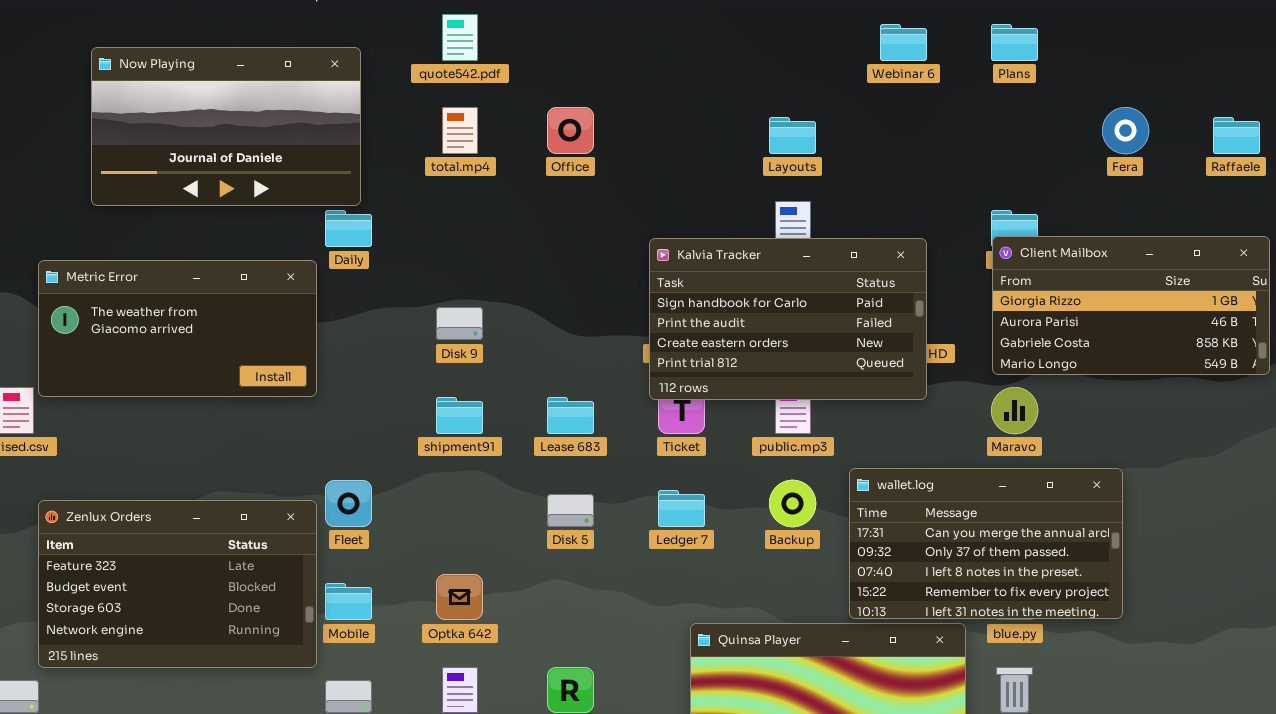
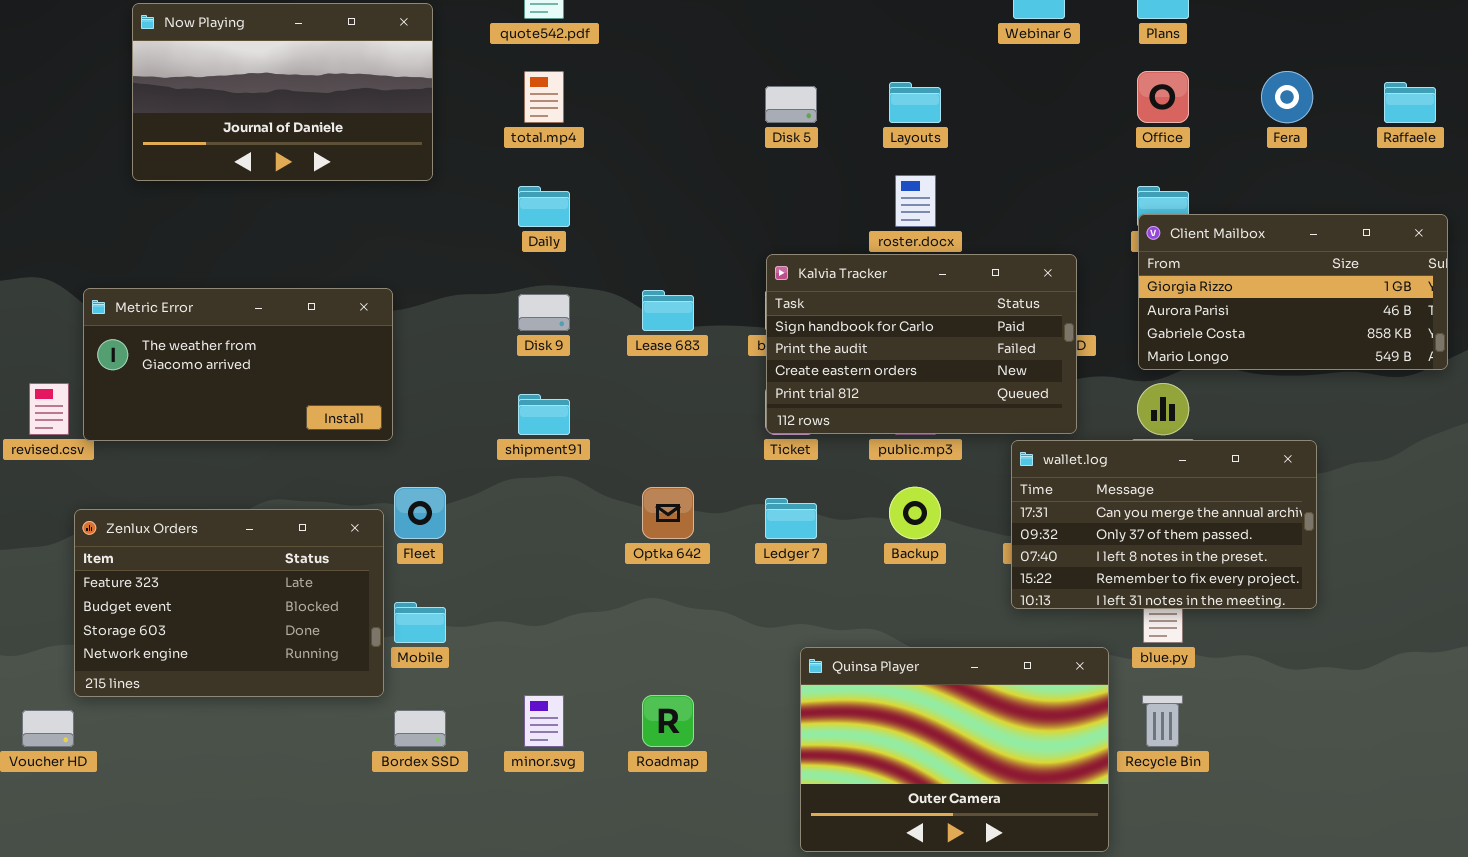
Office: [547,107,594,154] -> [1137,71,1189,123], moved
Daily: [325,210,372,247] -> [518,186,570,227], moved
Kalvia Tracker: [649,238,927,400] -> [766,254,1077,434], moved
Metric Error: [38,260,317,397] -> [83,288,393,441], moved
Lease 683: [547,397,594,434] -> [642,290,694,331], moved
wallet.log: [849,468,1123,619] -> [1011,440,1317,609], moved
Disk 5: [547,494,594,527] -> [765,86,817,123], moved
Optka 642: [436,574,483,620] -> [642,487,694,539], moved

